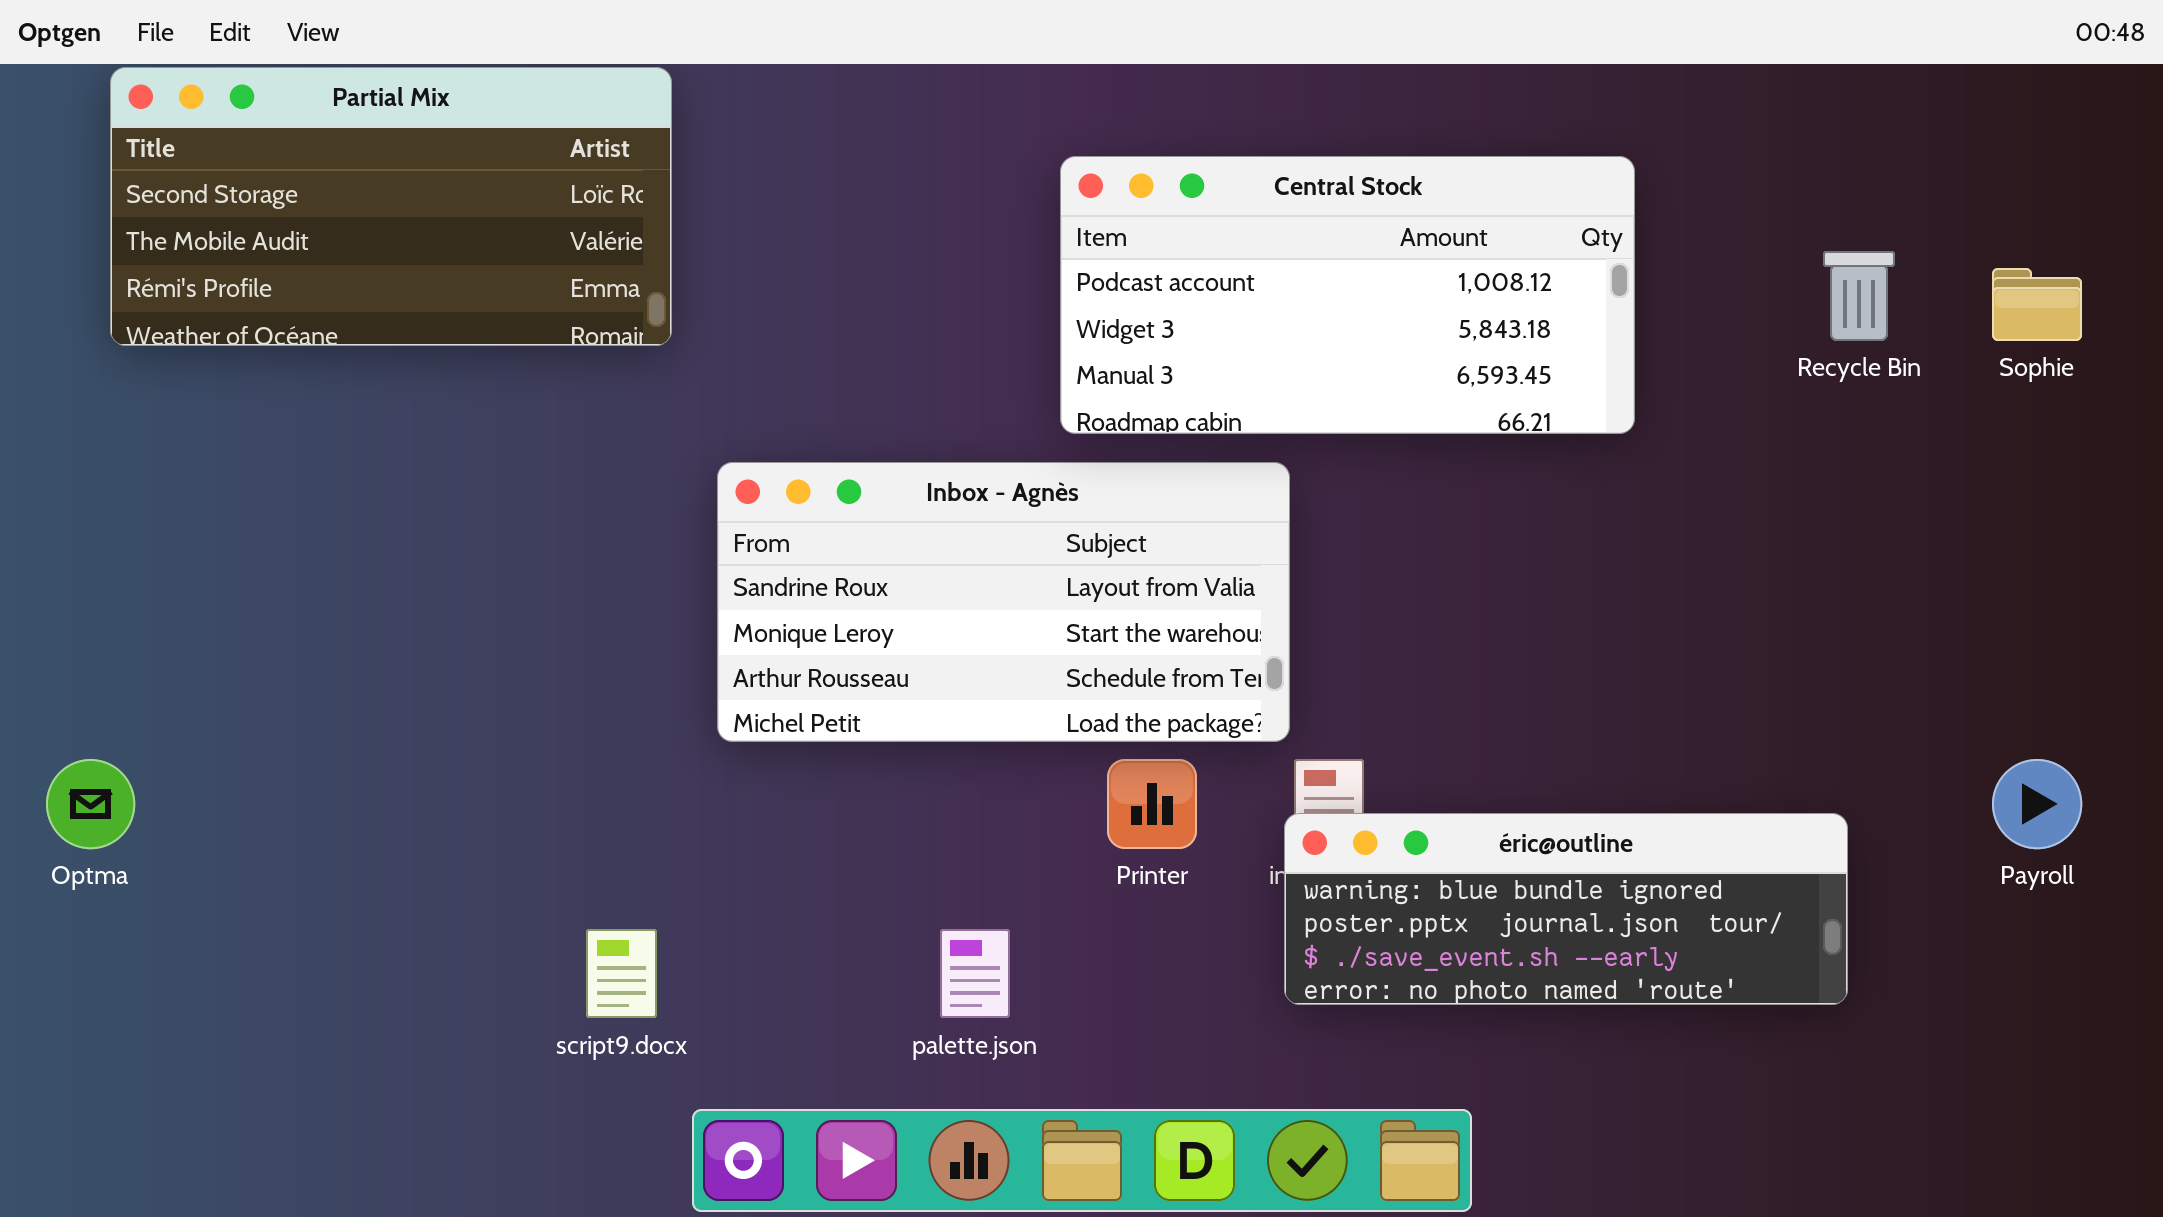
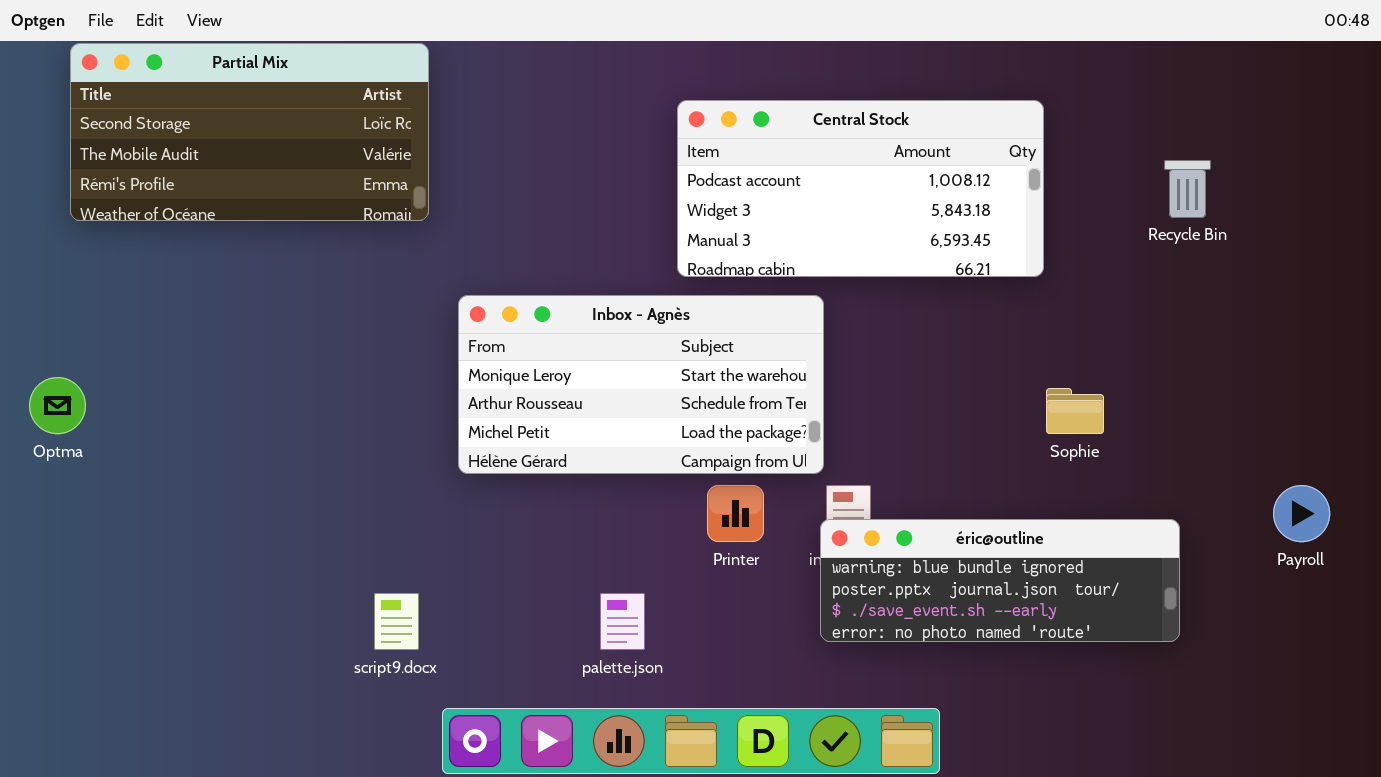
Sophie: [1992,268,2082,341] -> [1046,388,1104,434], moved
Inbox - Agnès: [717,462,1290,742] -> [458,295,824,474], scrolled down 1 row
Optma: [46,759,135,849] -> [29,377,86,434], moved

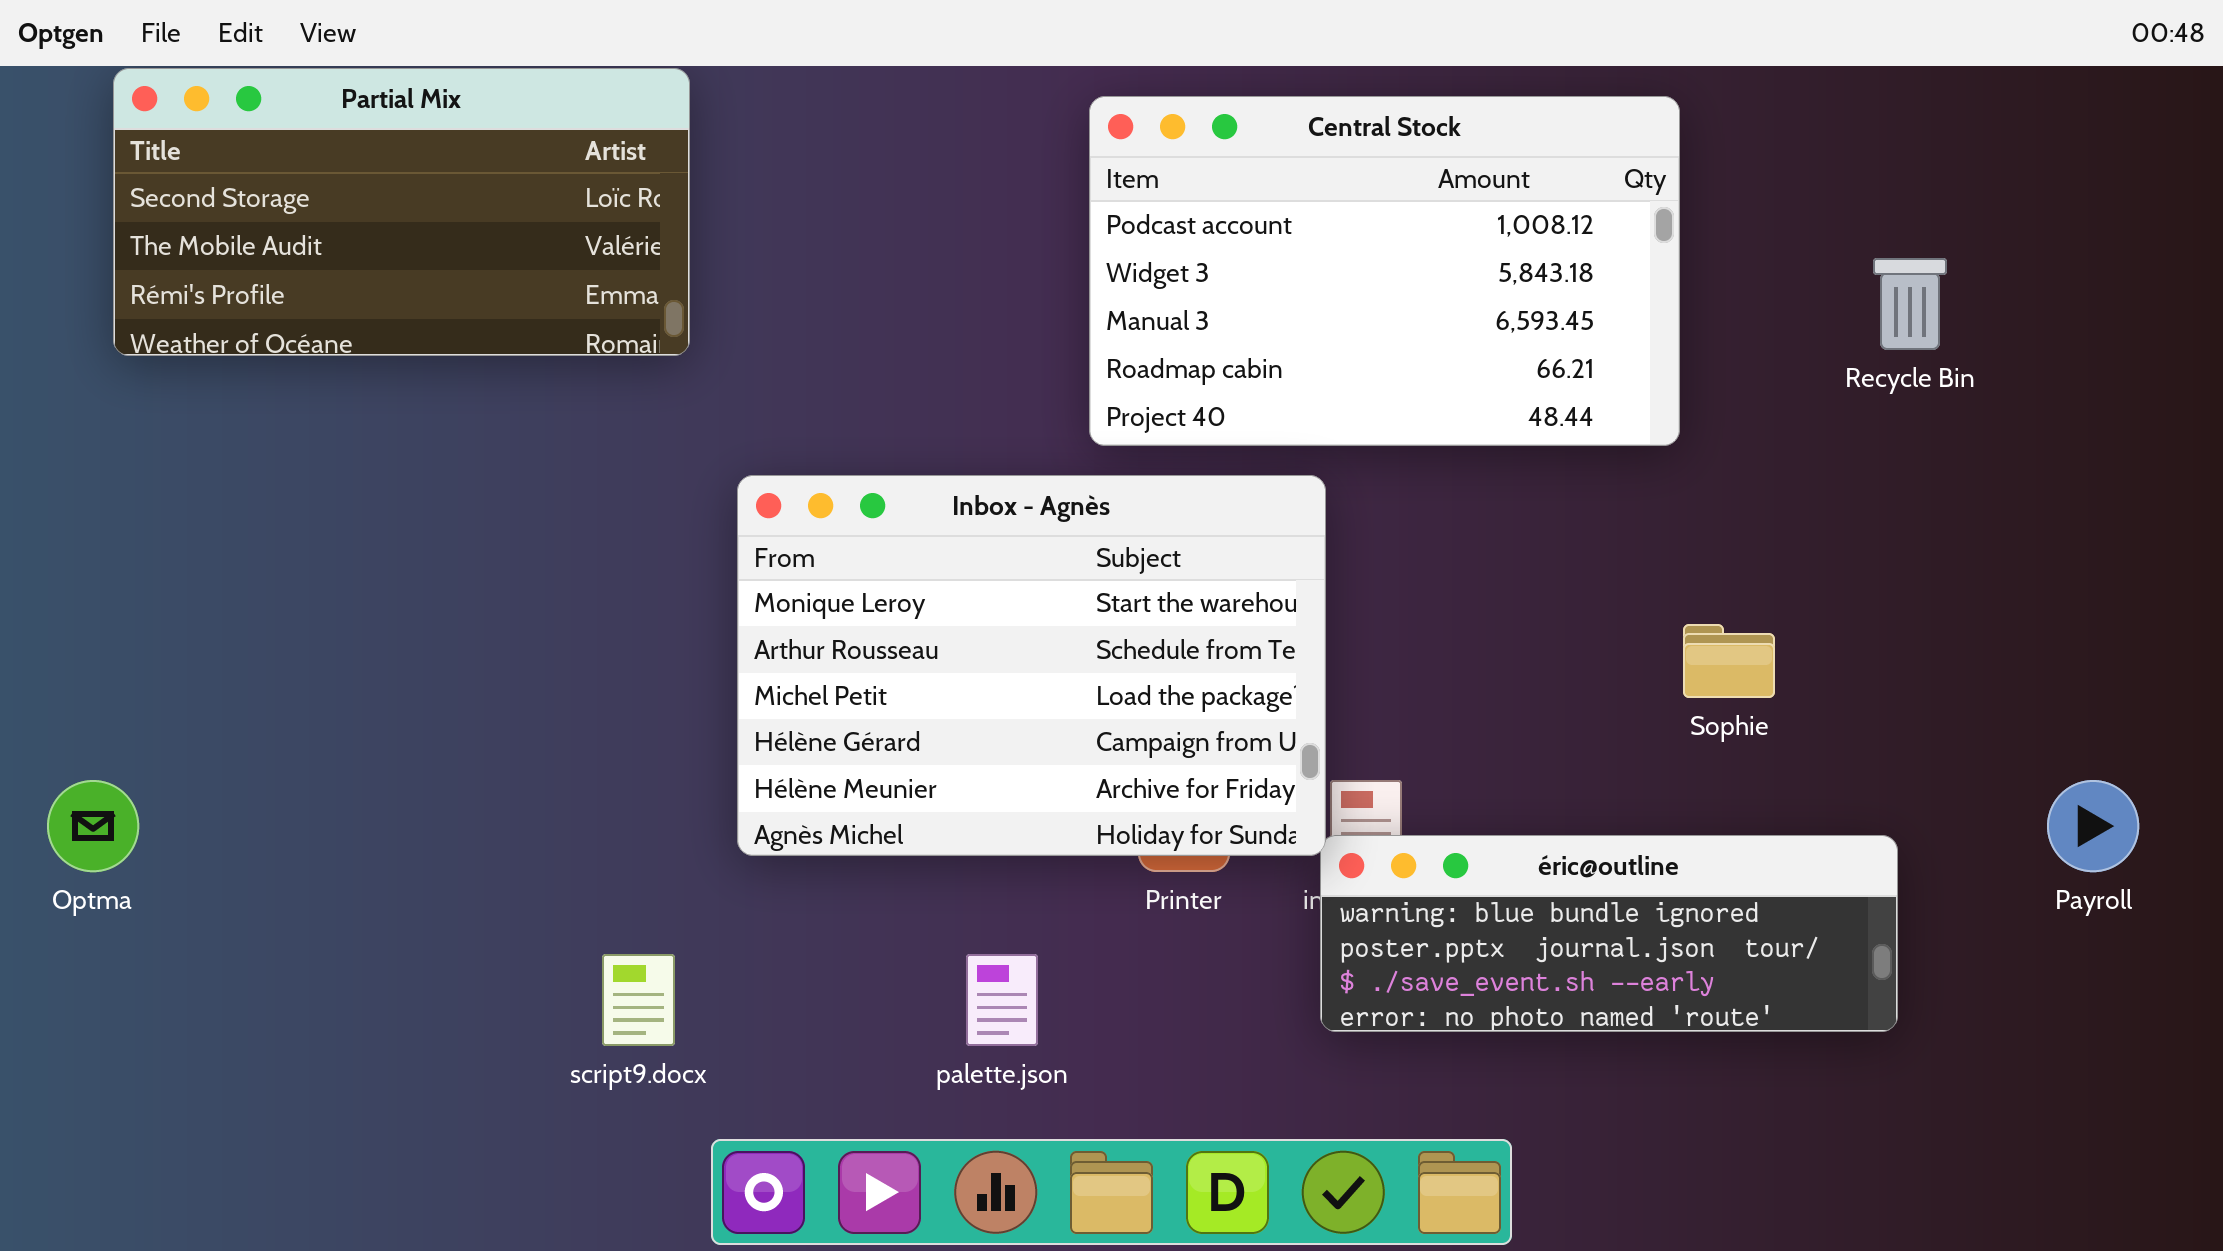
Central Stock: [677,100,1044,277] -> [1089,96,1680,446], resized
Inbox - Agnès: [458,295,824,474] -> [737,475,1326,856], resized
Optma: [29,377,86,434] -> [47,780,139,872], moved

